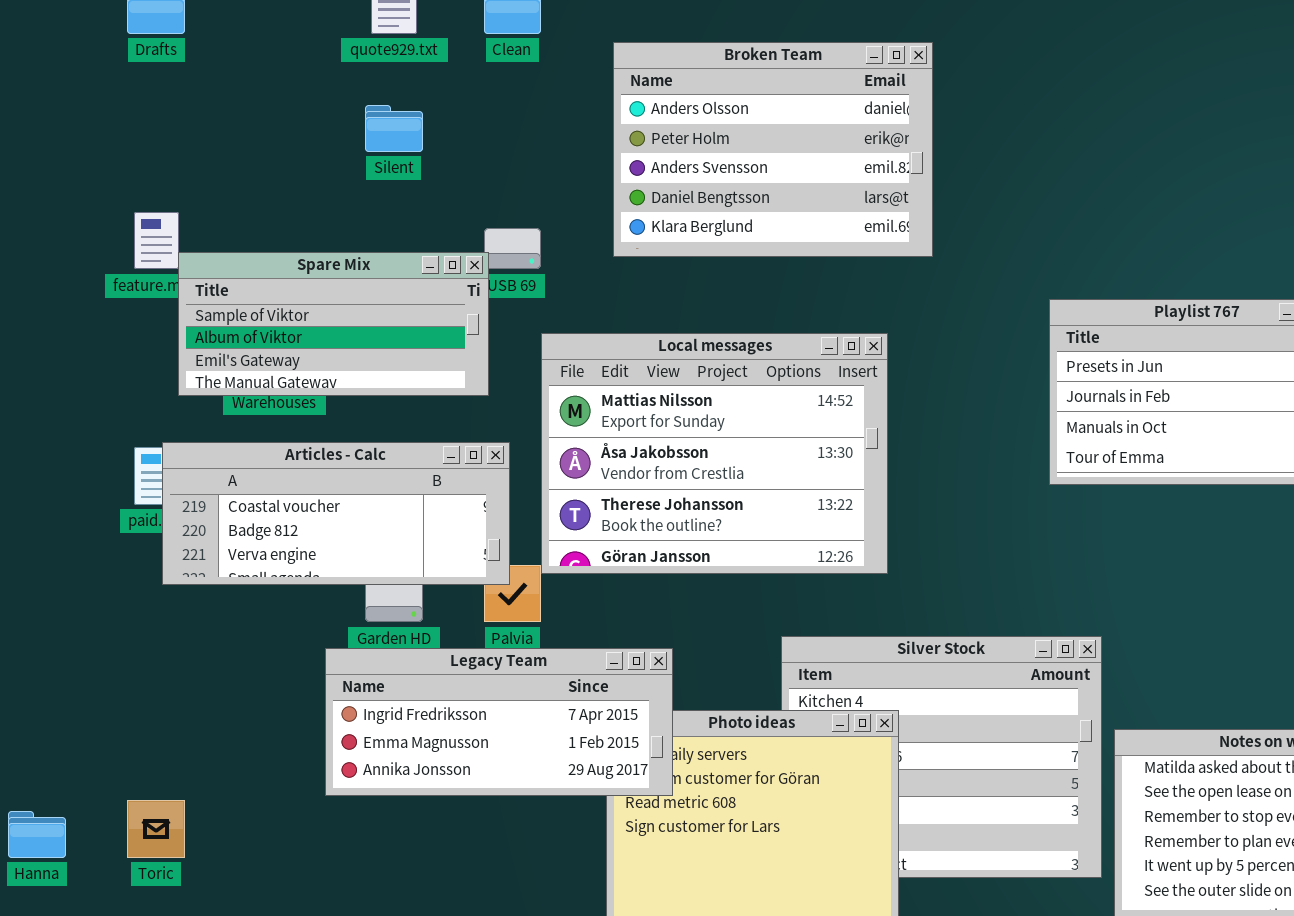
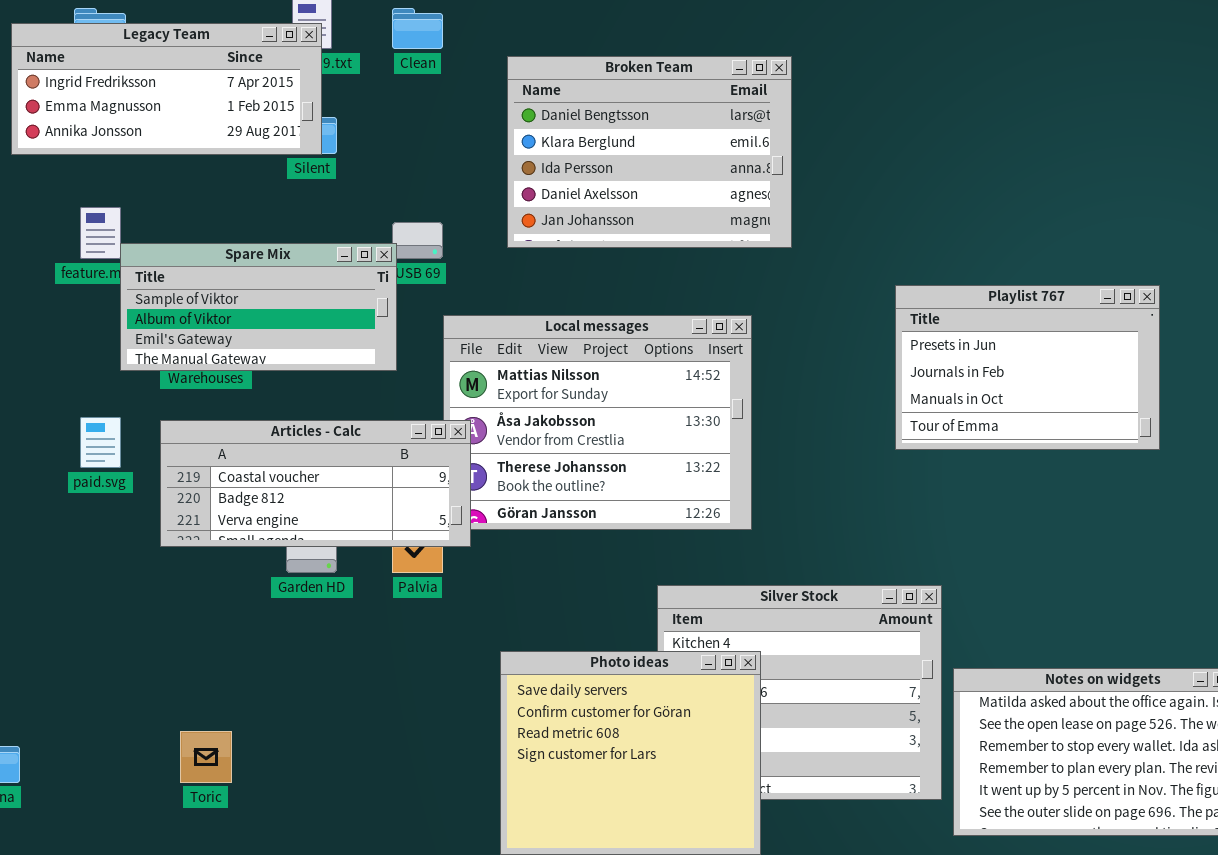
Broken Team: [613,42,933,257] -> [507,56,792,248], scrolled down 3 rows
Articles - Calc: [162,442,510,585] -> [160,420,471,547], moved
Legacy Team: [325,648,673,796] -> [11,23,322,155], moved
Toric: [127,800,185,858] -> [180,731,232,783], moved

